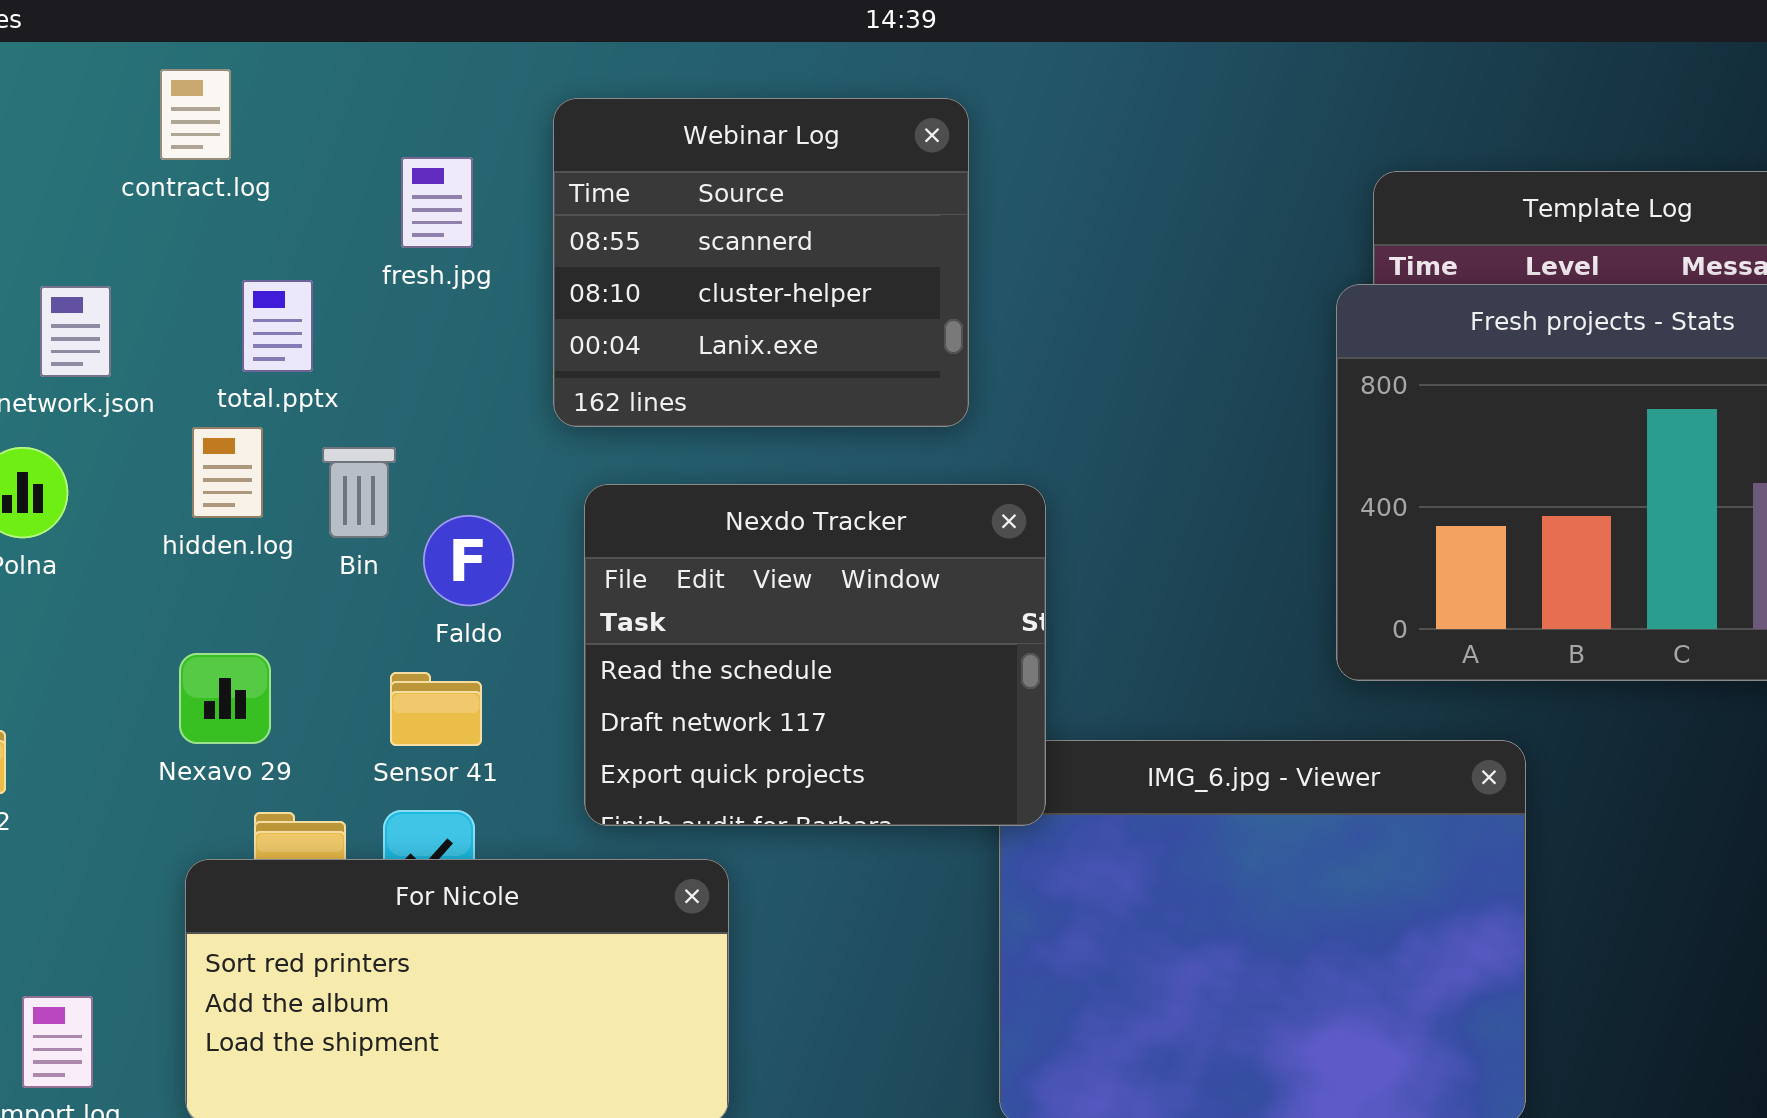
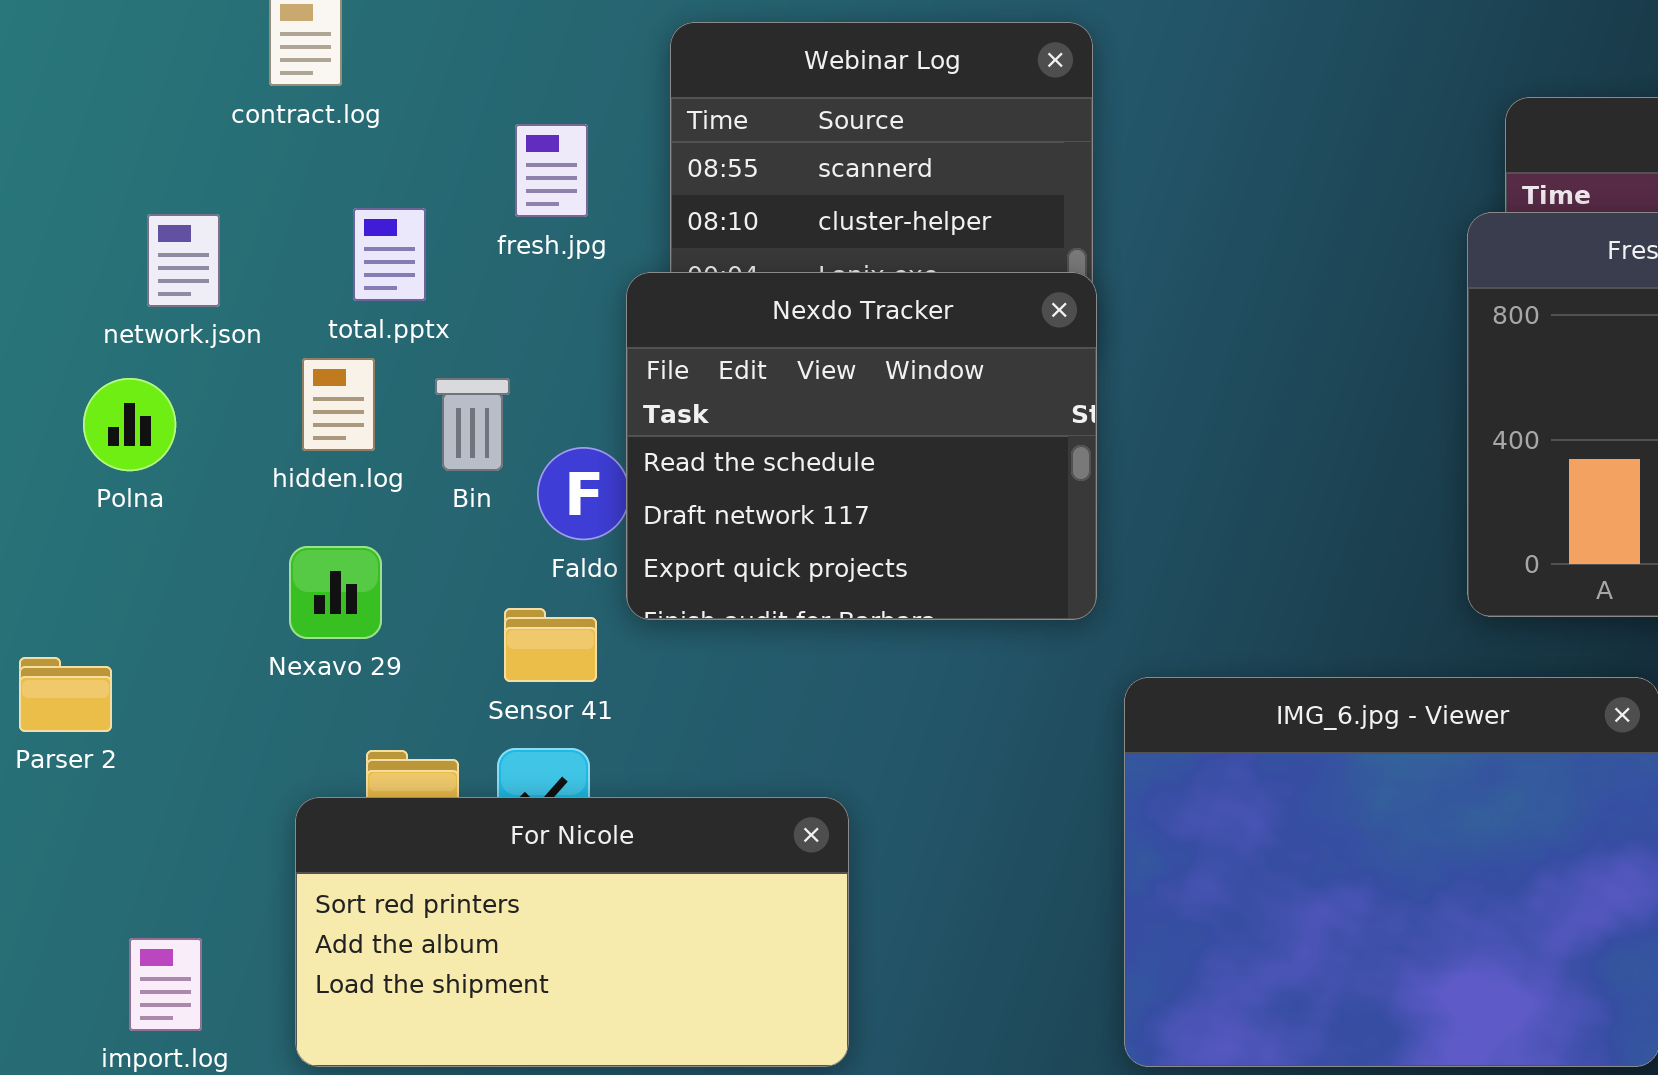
fresh.jpg: [401,157,473,248] -> [515,124,588,217], moved
Nexdo Tracker: [584,484,1046,826] -> [626,272,1097,620], moved
Nexavo 29: [179,653,271,744] -> [289,546,382,639], moved

